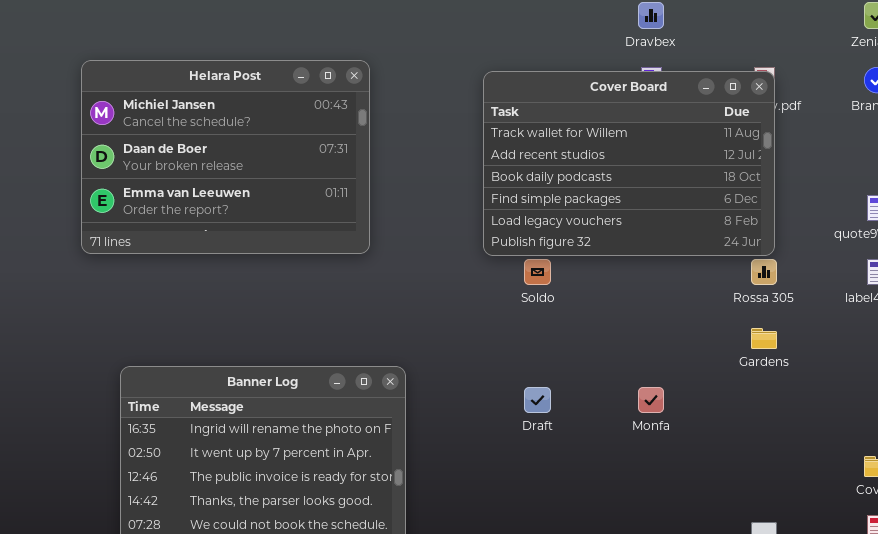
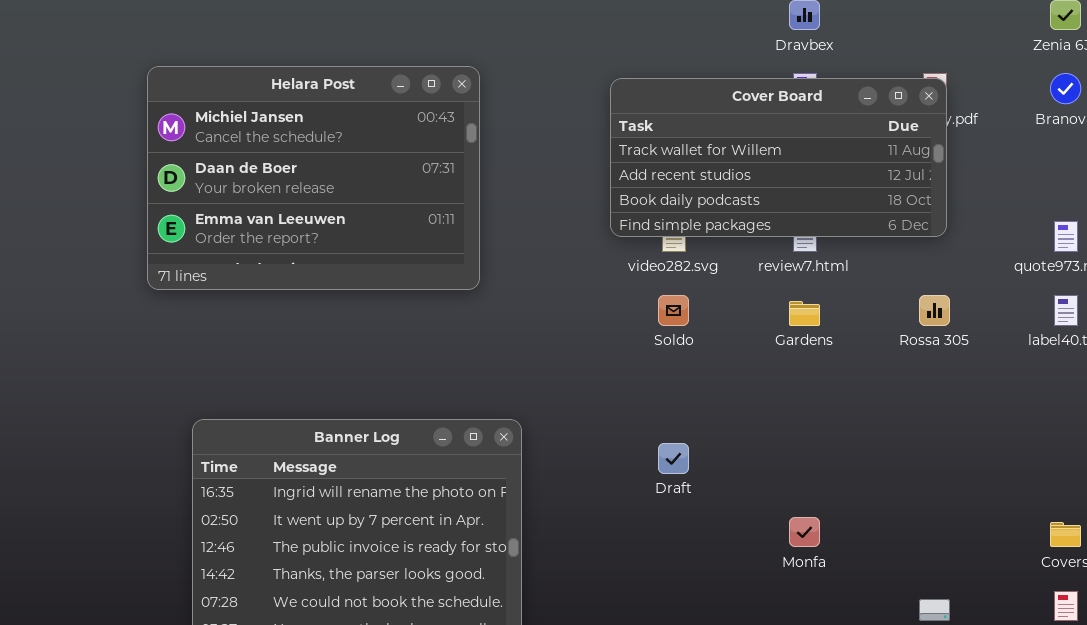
Cover Board: [483,71,775,256] -> [610,78,947,237], resized
Gardens: [751,328,777,349] -> [789,301,820,326], moved
Monfa: [638,387,664,413] -> [789,517,820,547], moved

